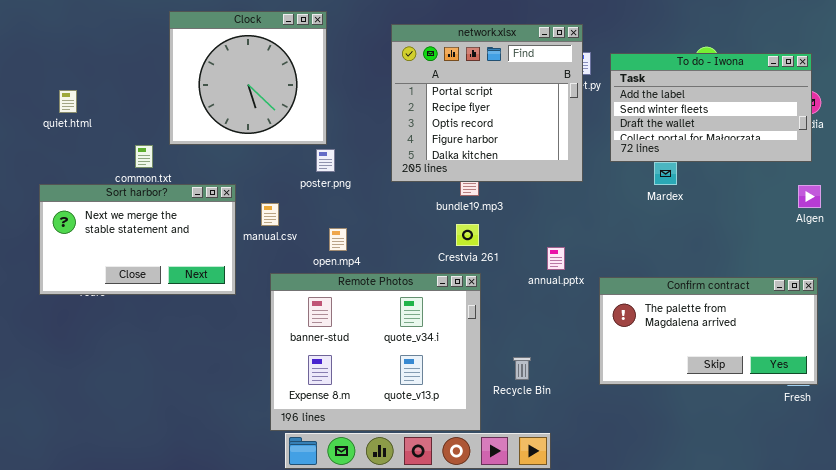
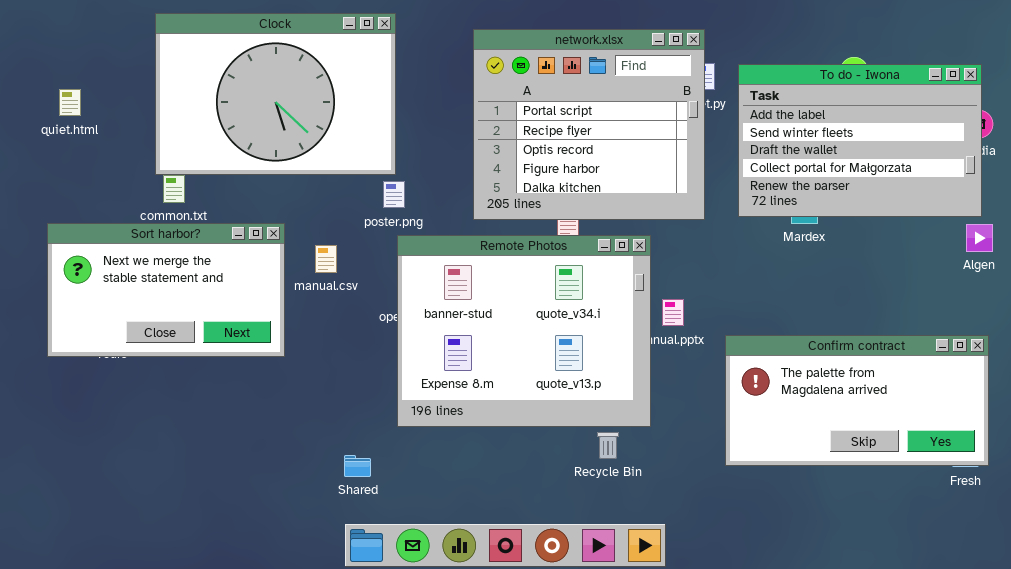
Clock: [169,11,327,145] -> [155,13,396,175], resized
To do - Iwona: [610,53,812,162] -> [738,64,982,217], resized
quiet.html: [59,90,77,113] -> [59,89,81,116], moved
Remote Photos: [270,273,481,431] -> [397,235,651,427], moved
Recycle Bin: [513,357,531,380] -> [597,432,619,459], moved

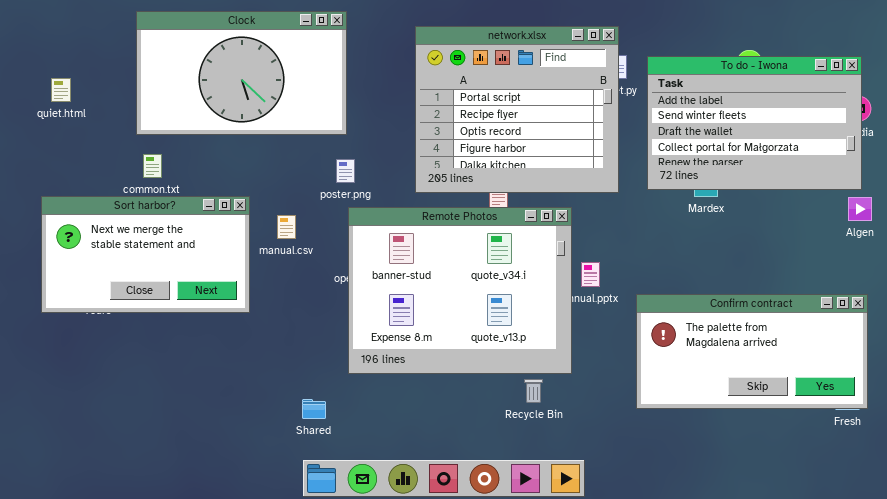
Clock: [155,13,396,175] -> [136,11,347,135], resized

